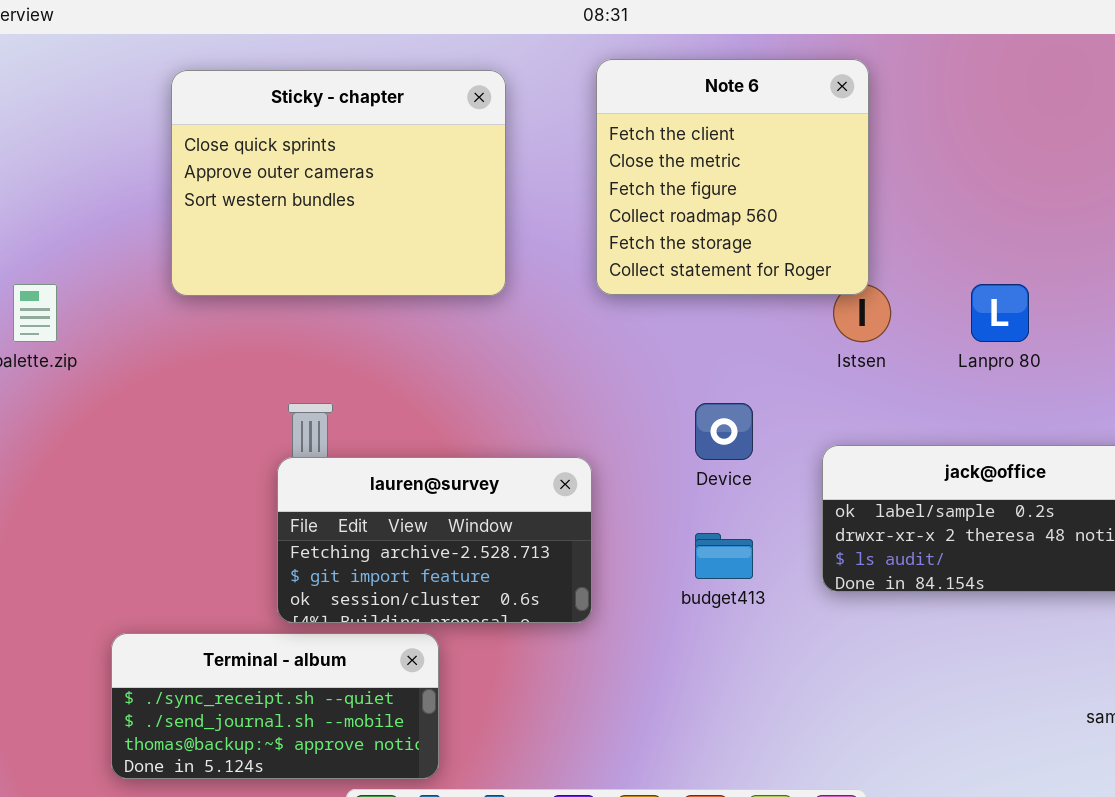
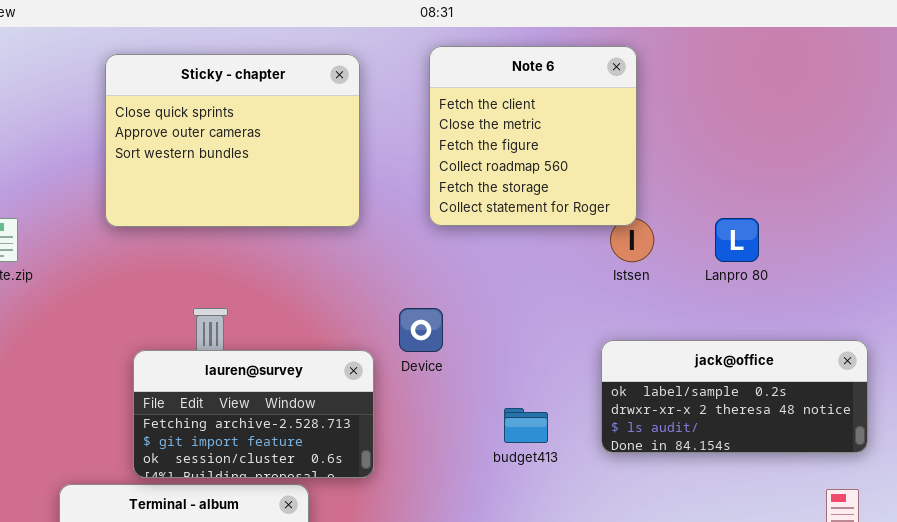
Device: [695,403,753,460] -> [399,308,443,352], moved
lauren@survey: [277,457,592,623] -> [133,350,374,478], moved

